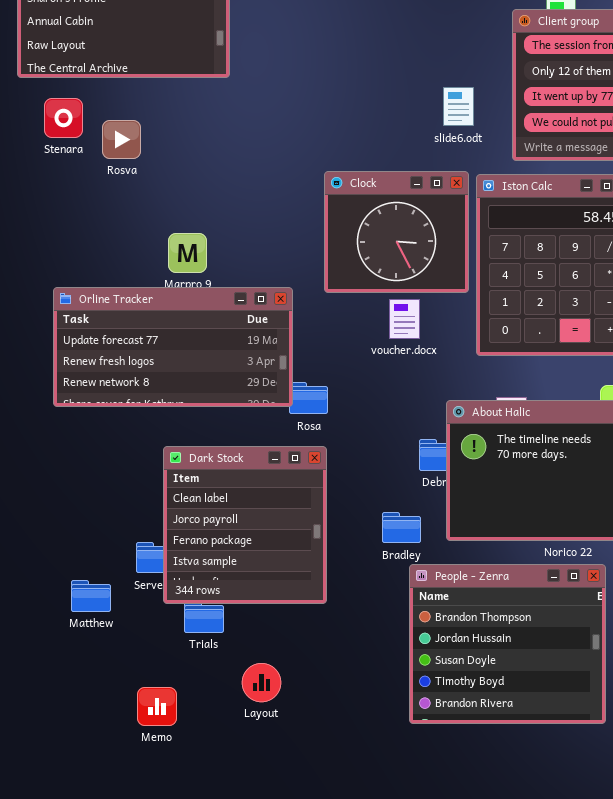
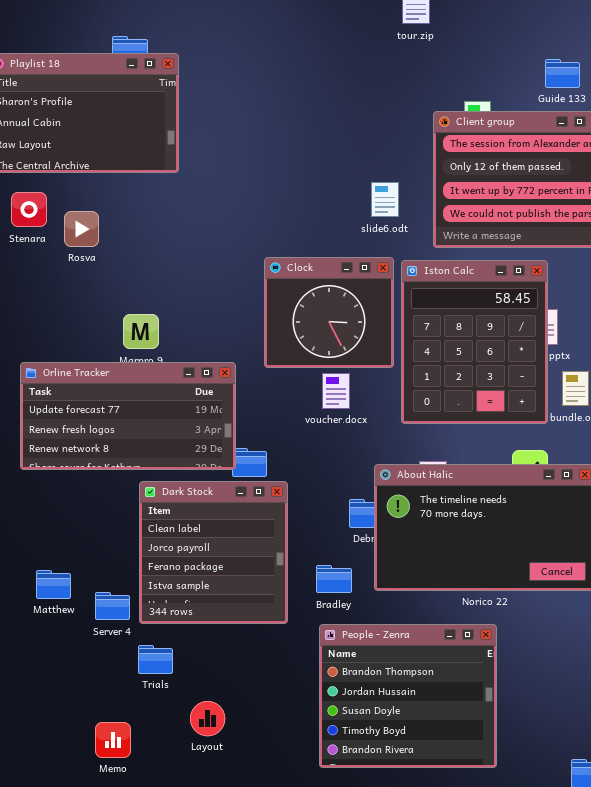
Dark Stock: [163,446,327,604] -> [139,481,288,624], moved
People - Zenra: [409,564,606,724] -> [319,624,497,768], moved
Matthew: [71,580,111,612] -> [36,570,71,599], moved

